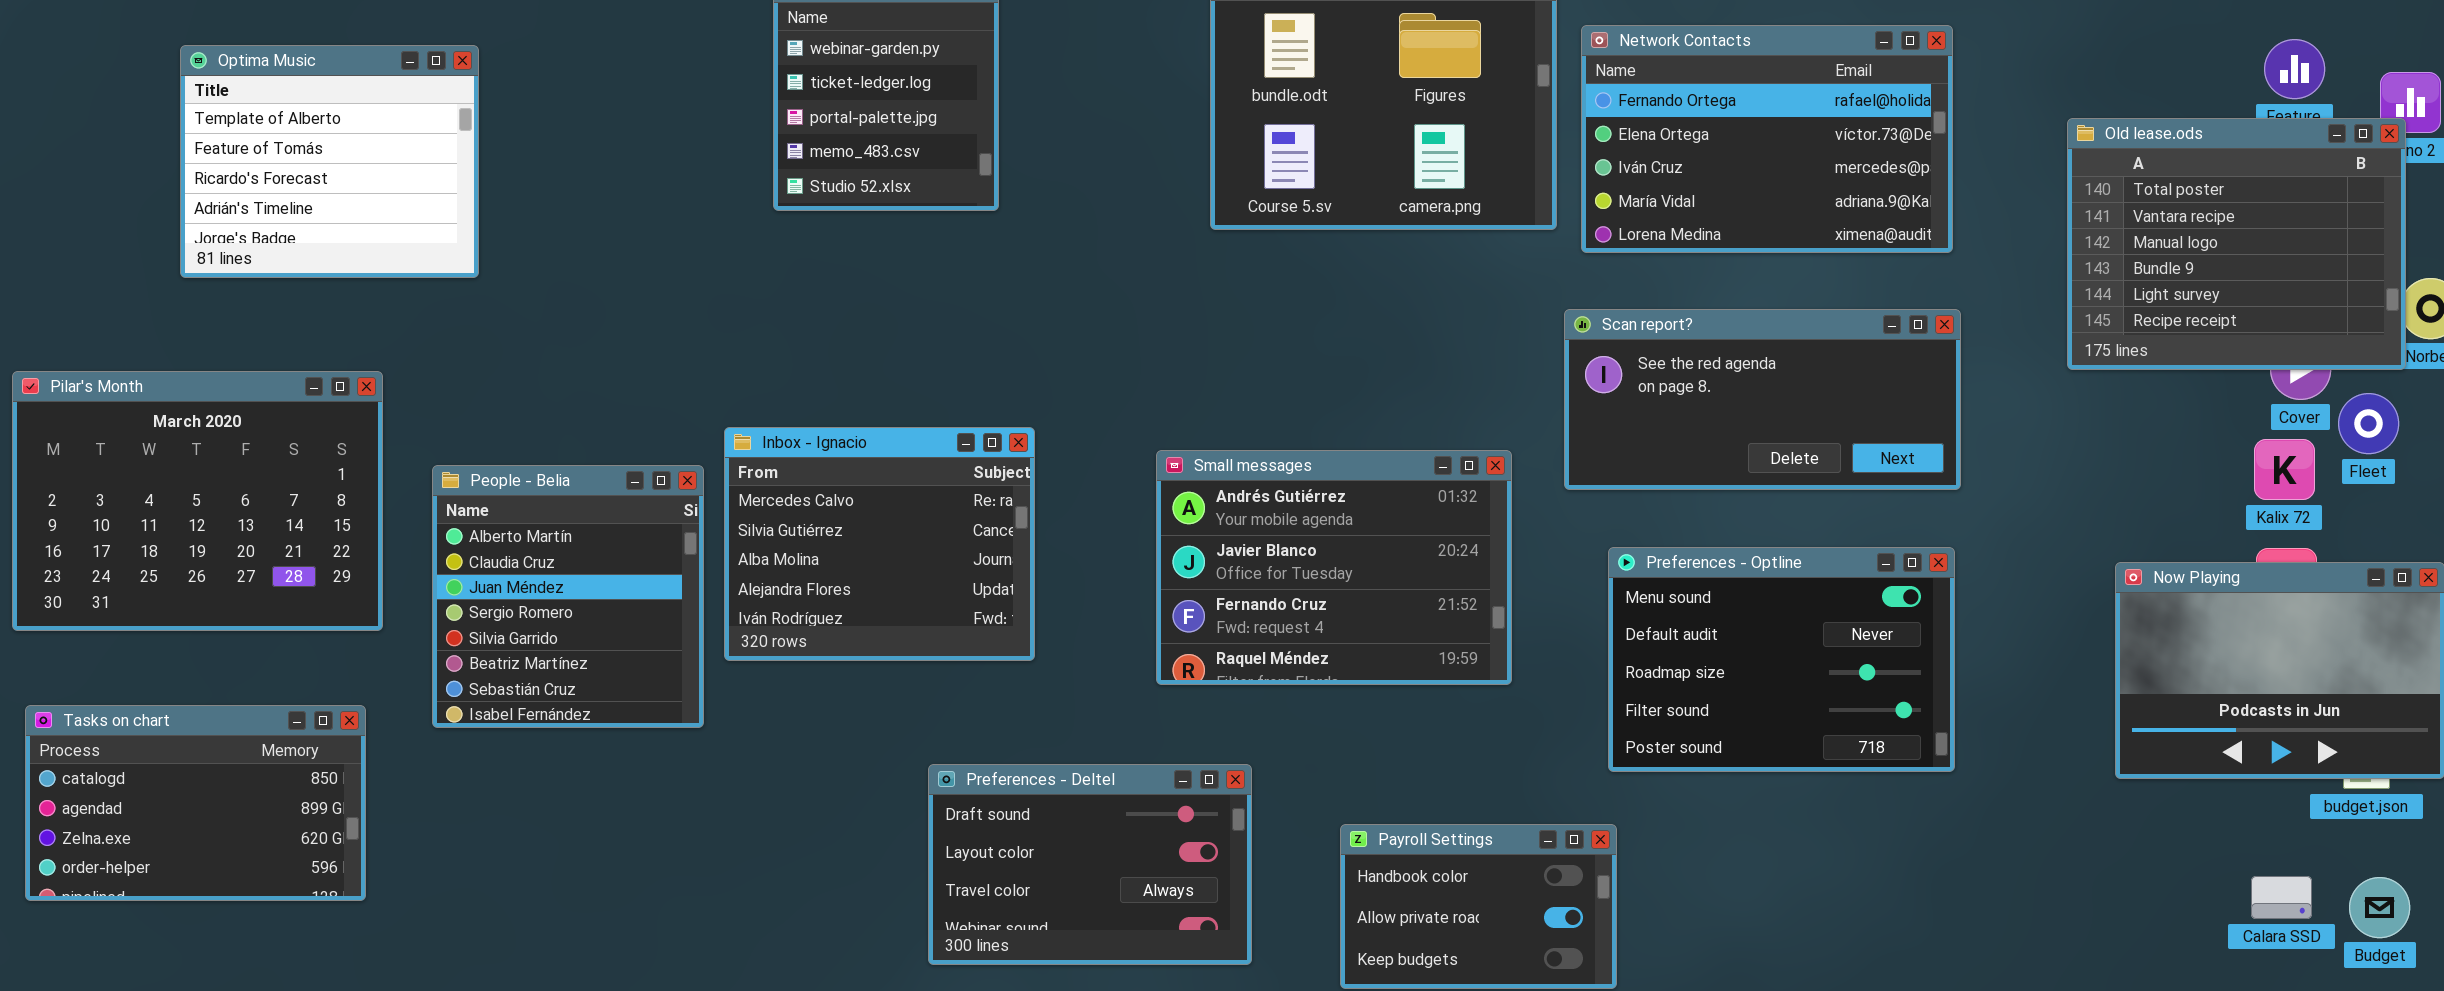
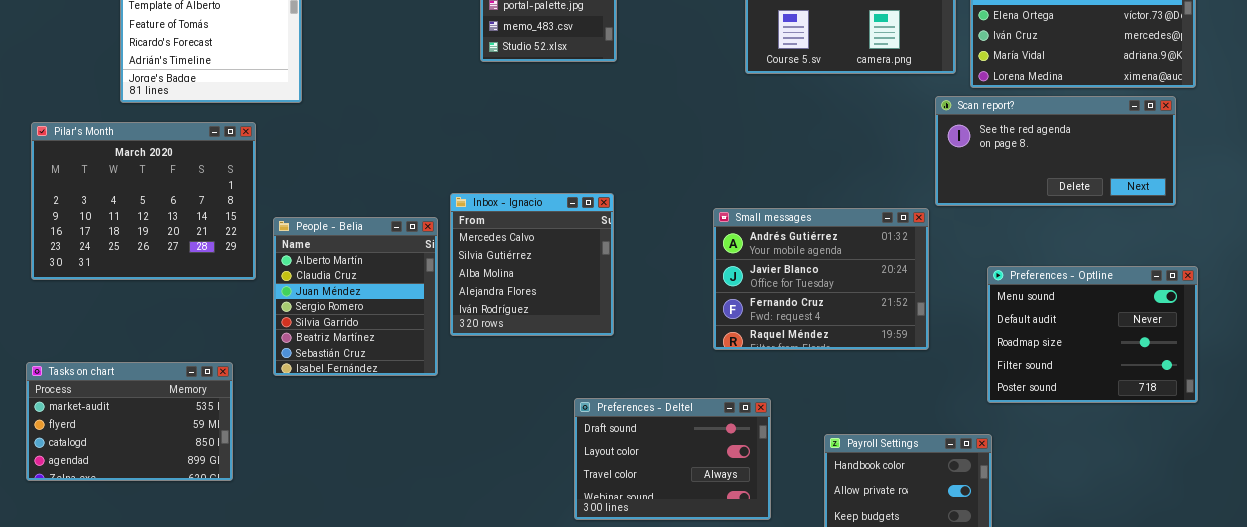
Scan report?: [1564,309,1961,490] -> [935,96,1176,206], moved
Pilar's Month: [12,371,383,631] -> [31,122,256,280], moved
Inbox - Ignacio: [724,427,1035,661] -> [450,193,614,336], resized
Tasks on chart: [25,705,366,901] -> [26,362,233,481], scrolled up 2 rows

